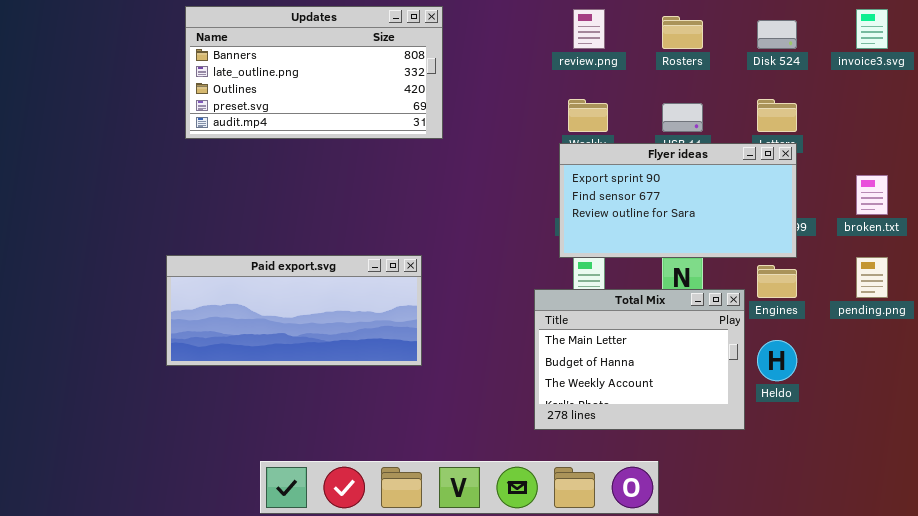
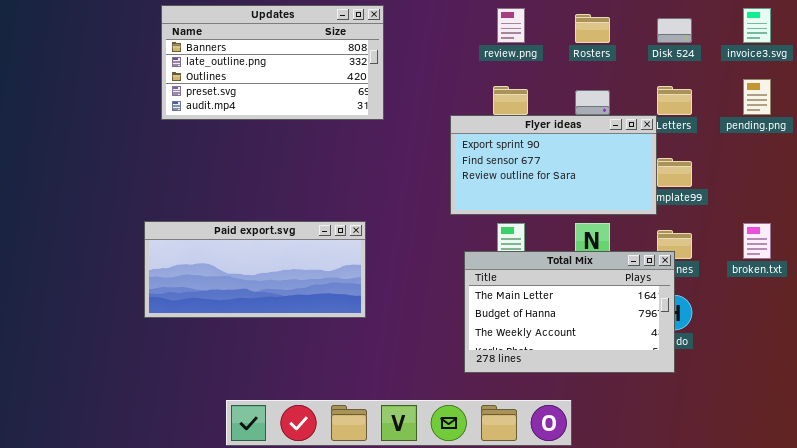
Flyer ideas: [559,143,797,258] -> [450,115,657,215], moved
broken.txt: [856,175,888,215] -> [743,223,771,259], moved
pending.png: [856,257,888,298] -> [743,79,771,115], moved
Total Mix: [534,289,745,430] -> [464,251,675,373], resized

